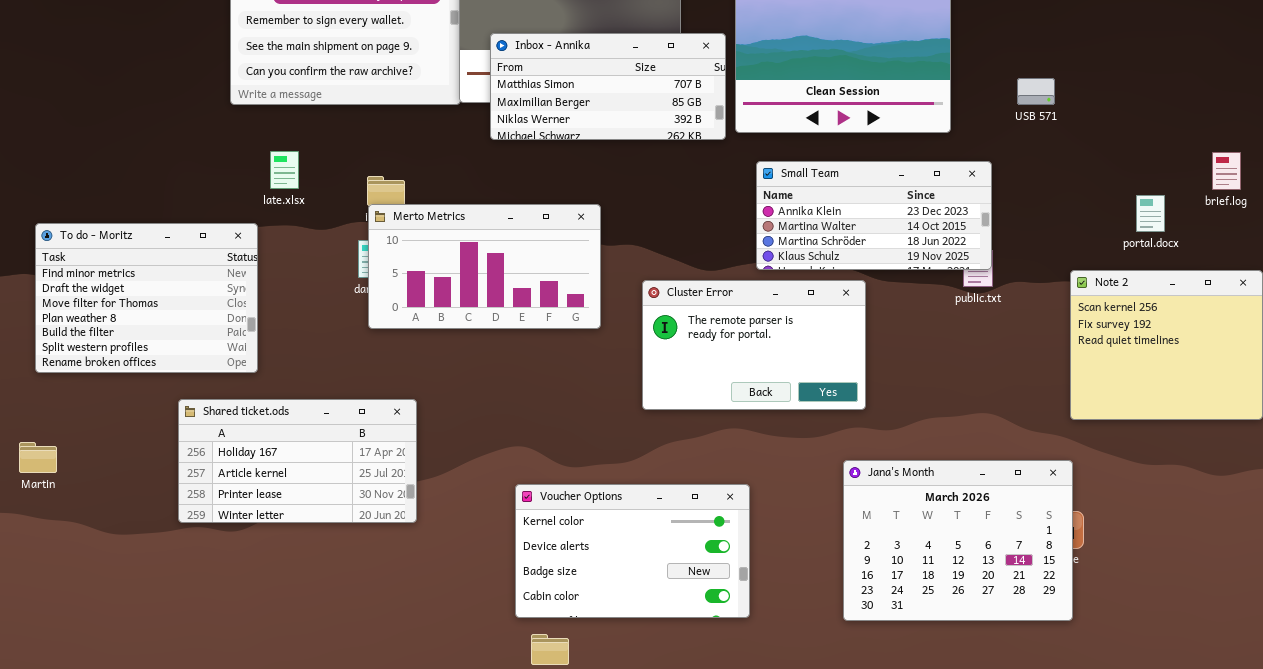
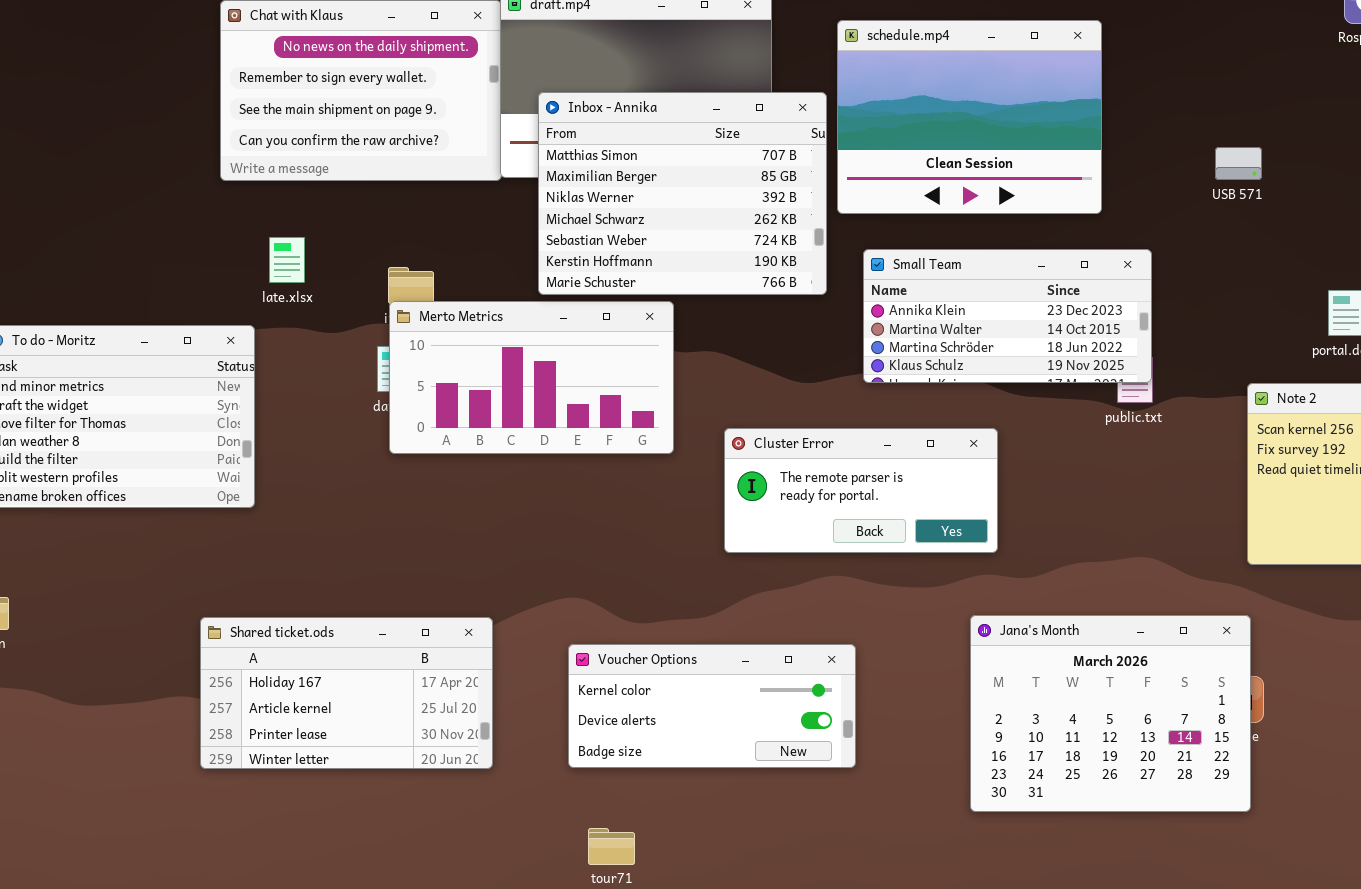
Inbox - Annika: [490,33,726,140] -> [538,92,827,295], resized
USB 571: [1017,78,1055,105] -> [1215,147,1262,180], moved
Cluster Error: [642,280,866,410] -> [724,428,998,553], resized
Shared ticket.ods: [178,399,417,523] -> [200,617,493,769], moved
Voucher Options: [515,484,750,618] -> [568,644,856,768], resized

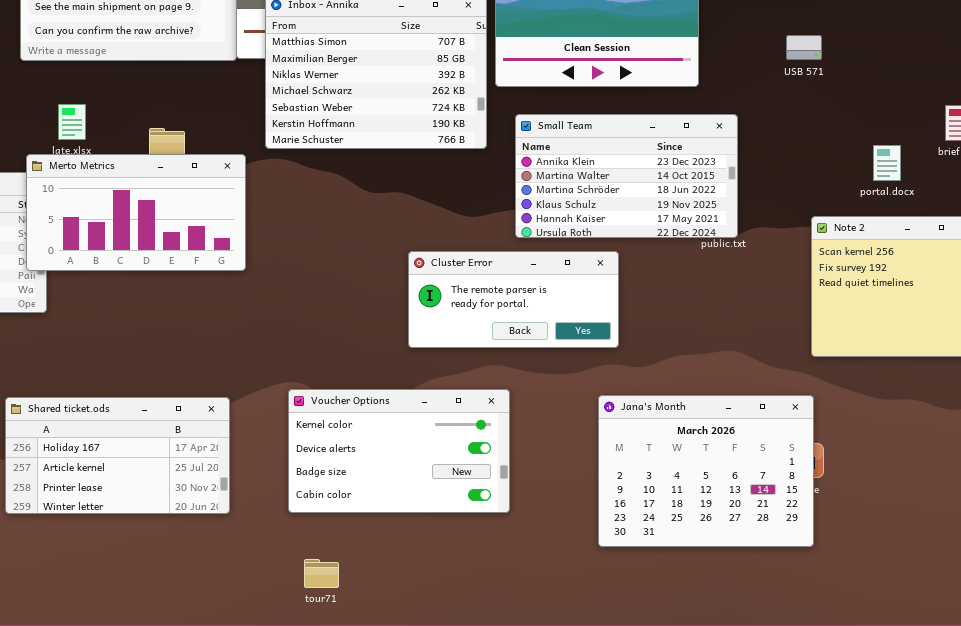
Small Team: [863,249,1152,383] -> [515,114,738,238], resized
Merto Metrics: [389,301,674,454] -> [26,154,246,271], moved
Voucher Options: [568,644,856,768] -> [288,389,510,513], resized

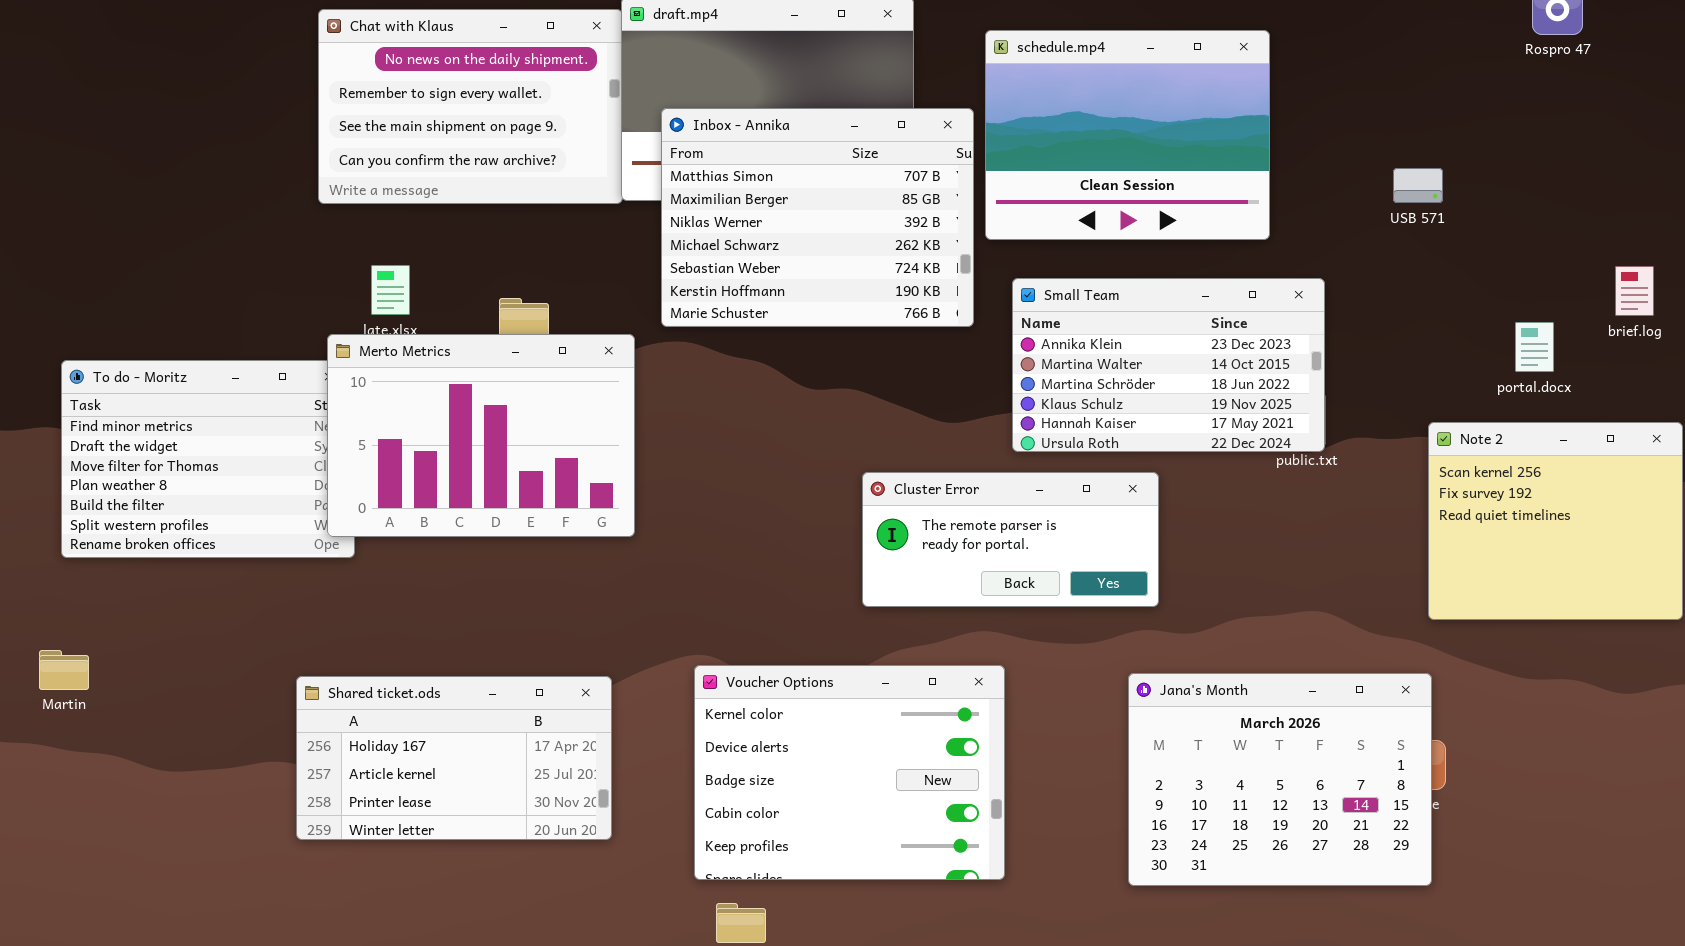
Merto Metrics: [26,154,246,271] -> [327,334,635,537], resized
Voucher Options: [288,389,510,513] -> [694,665,1005,880], resized

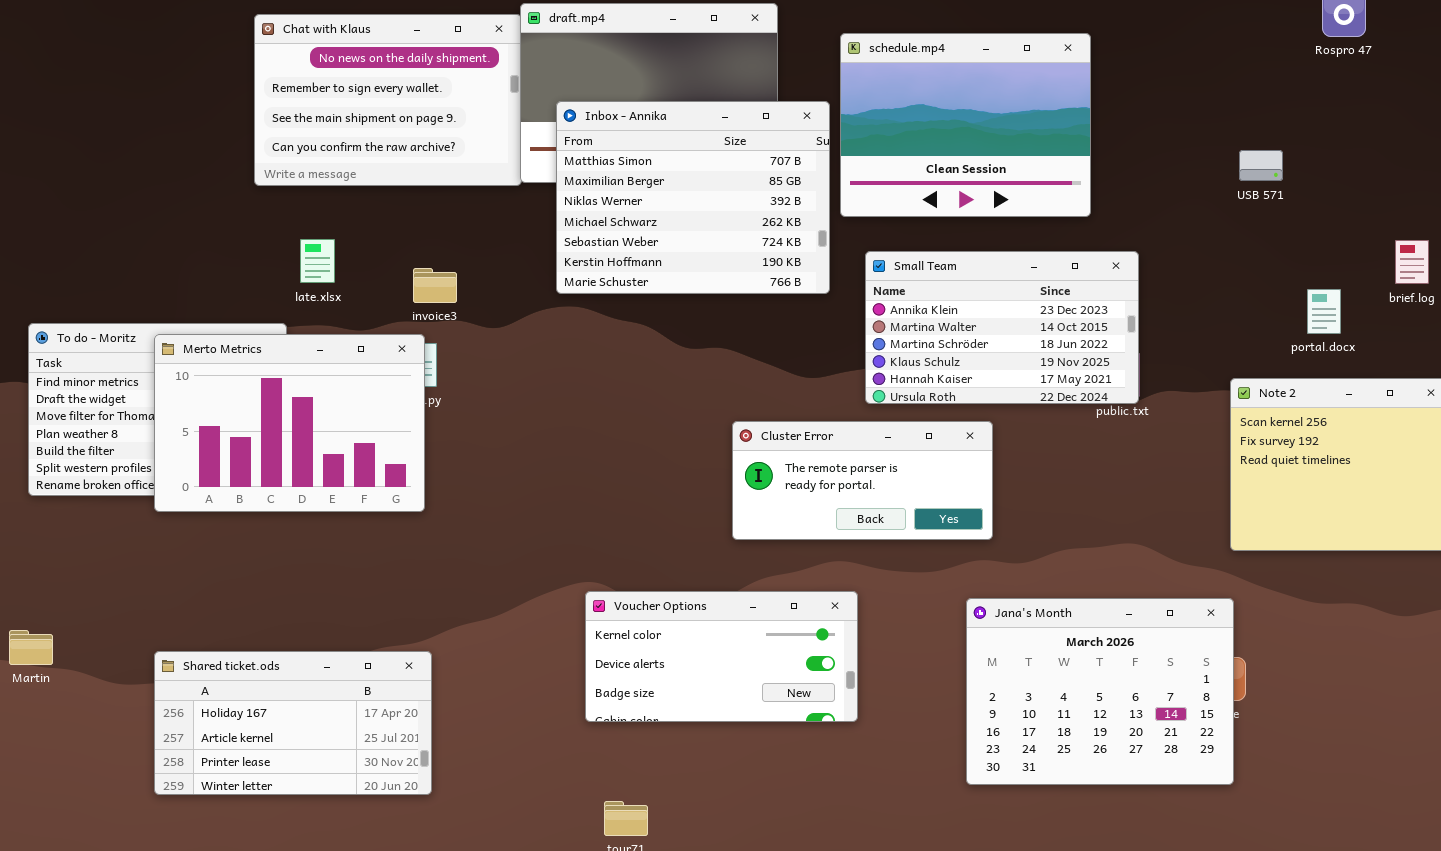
USB 571: [1393,168,1443,203] -> [1239,150,1283,181], moved
Merto Metrics: [327,334,635,537] -> [154,334,425,512], moved
Martin: [39,650,89,690] -> [9,630,53,665], moved
Voucher Options: [694,665,1005,880] -> [585,591,858,722], resized
Shared ticket.ods: [296,676,612,840] -> [154,651,432,795], moved

